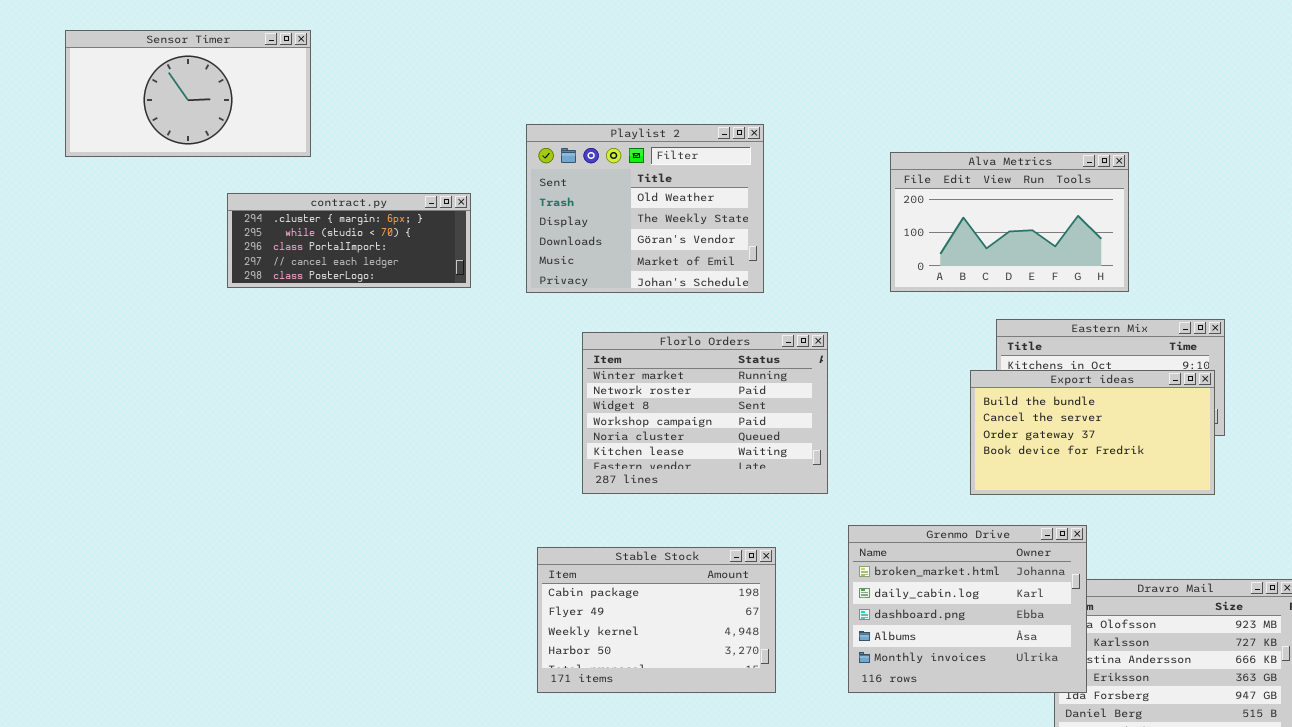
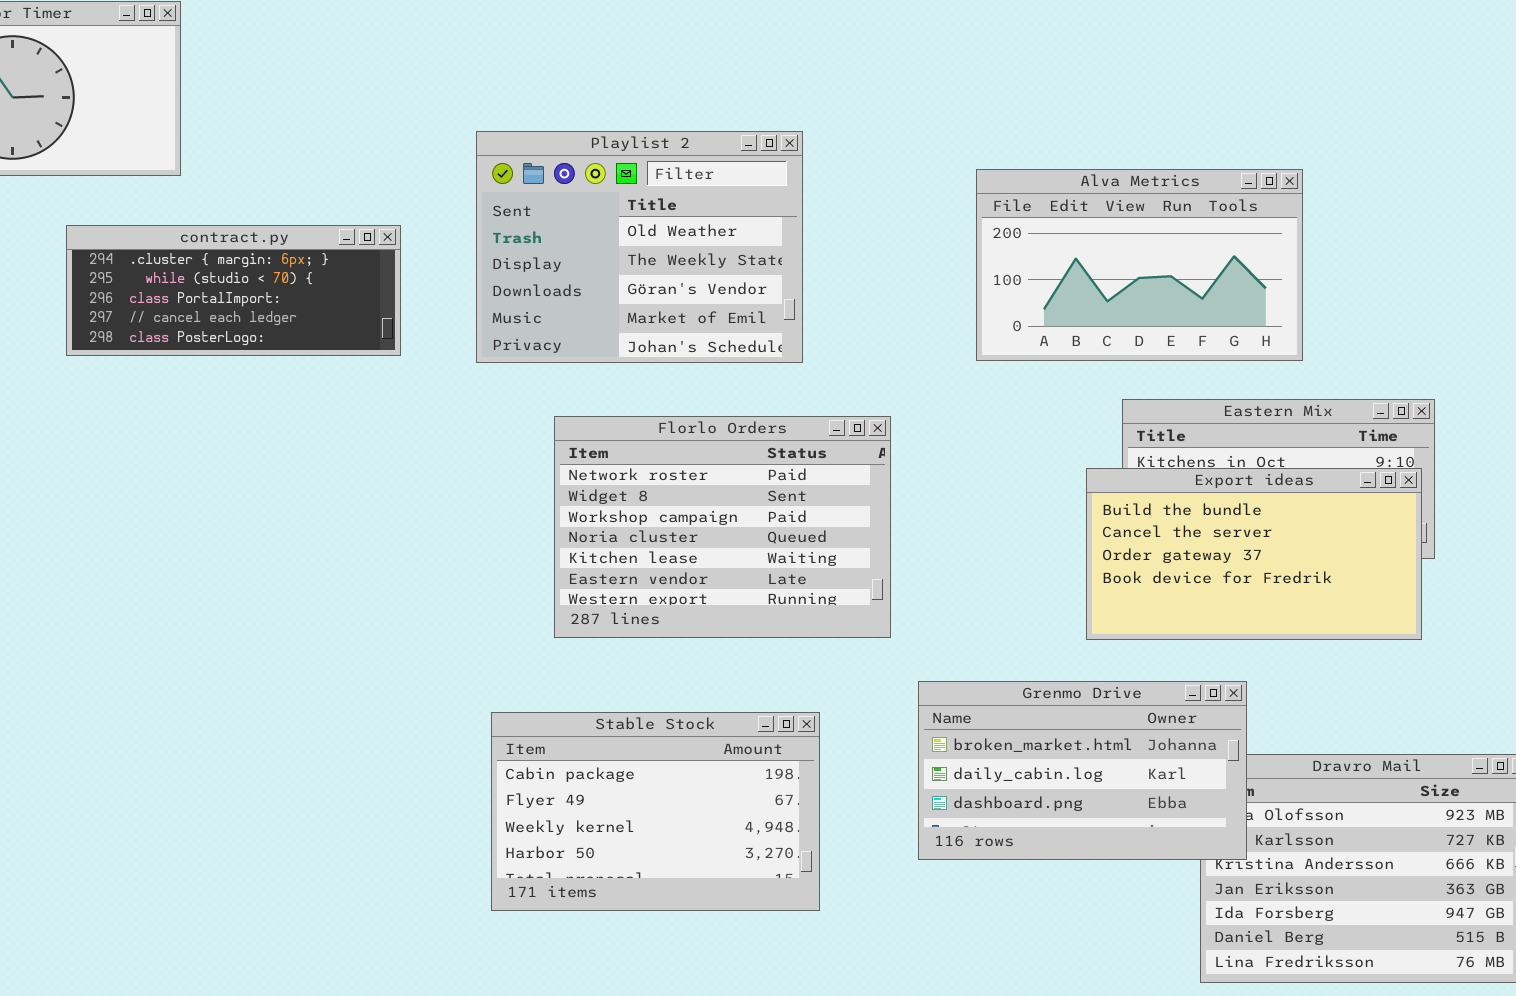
Florlo Orders: [582,332,828,494] -> [554,416,891,638], scrolled down 1 row
Grenmo Drive: [848,525,1087,693] -> [918,681,1247,860], resized

